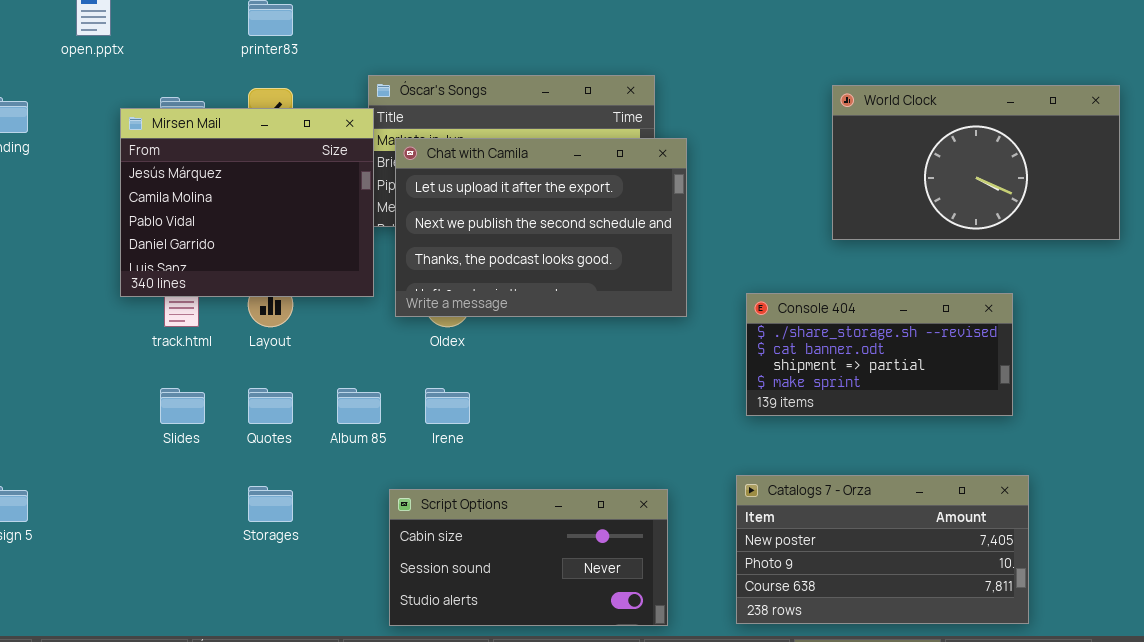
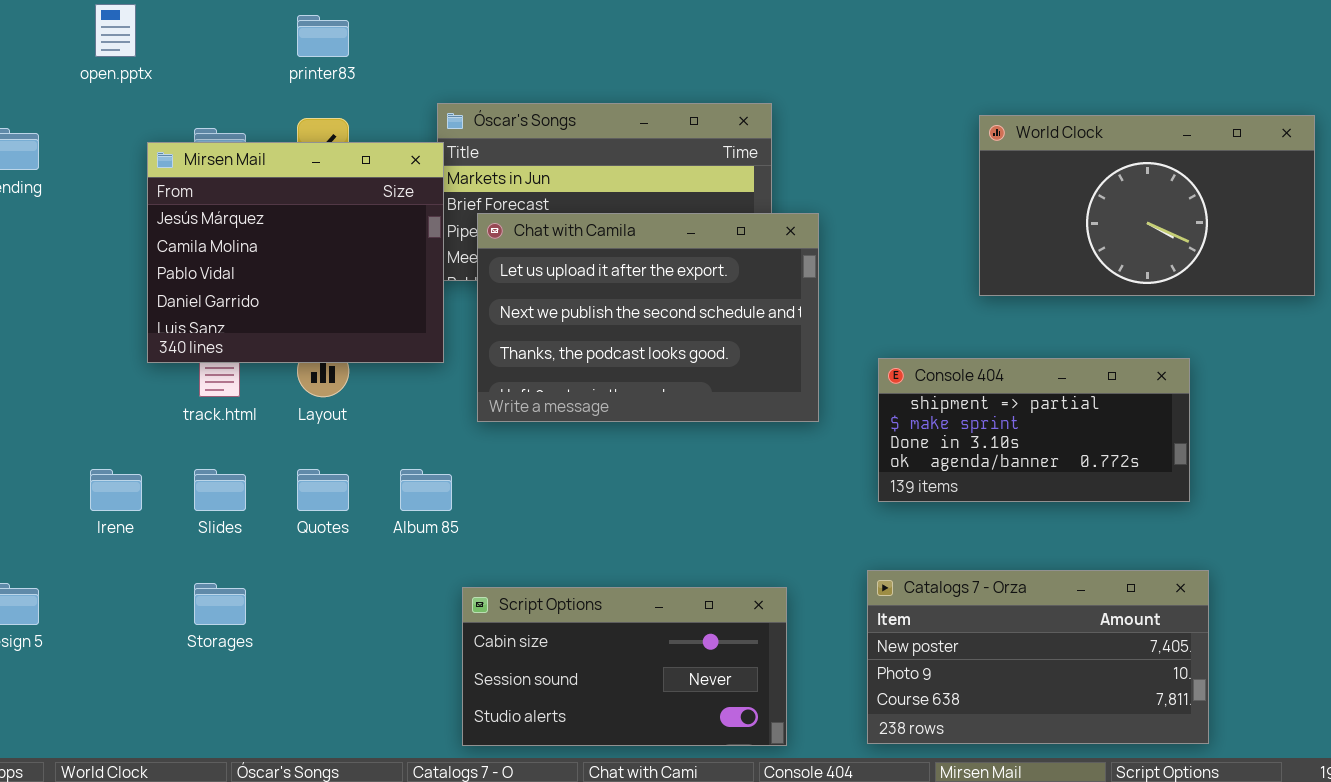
Chat with Camila: [395,138,687,317] -> [477,213,819,422], moved
Console 404: [746,293,1013,416] -> [878,358,1190,502], scrolled down 2 rows
Irene: [425,388,470,424] -> [90,469,142,511], moved
Storages: [248,486,293,522] -> [194,583,246,625], moved

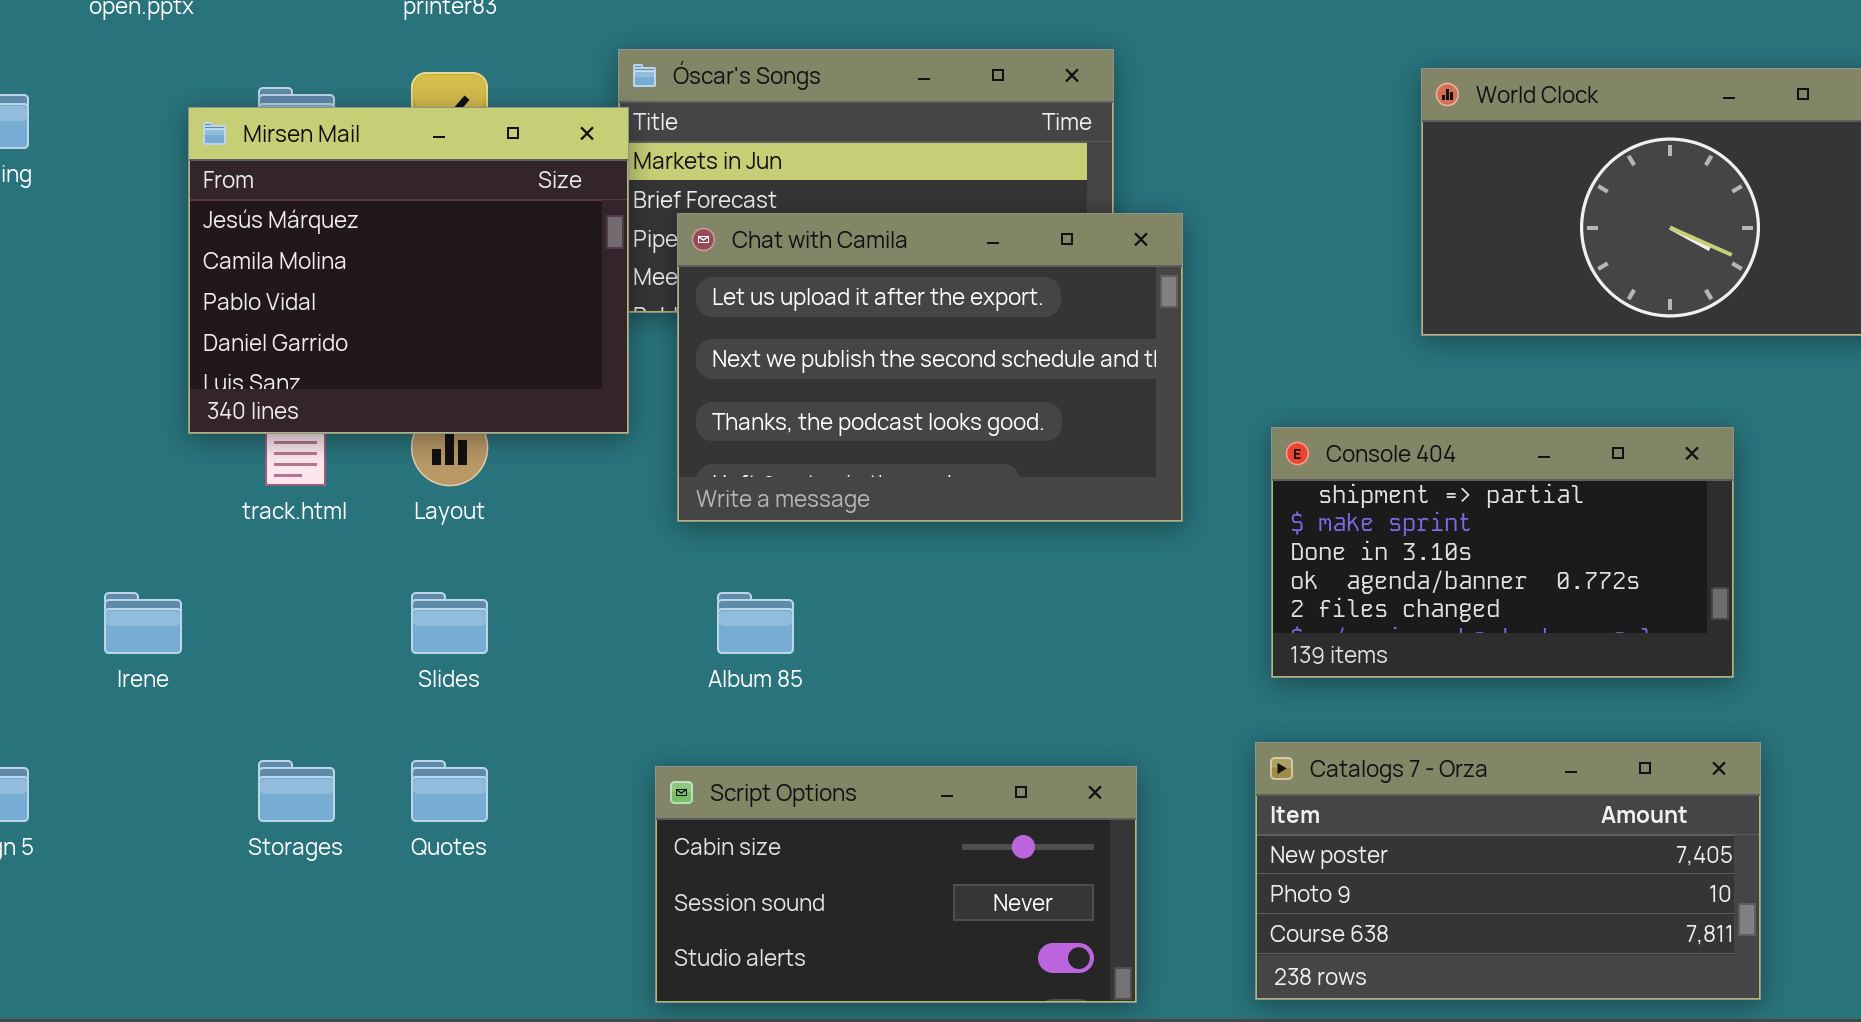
Console 404: [878,358,1190,502] -> [1271,427,1734,678], resized
Slides: [194,469,246,511] -> [411,592,488,654], moved
Quotes: [297,469,349,511] -> [411,760,488,822], moved
Album 85: [400,469,452,511] -> [717,592,794,654], moved

